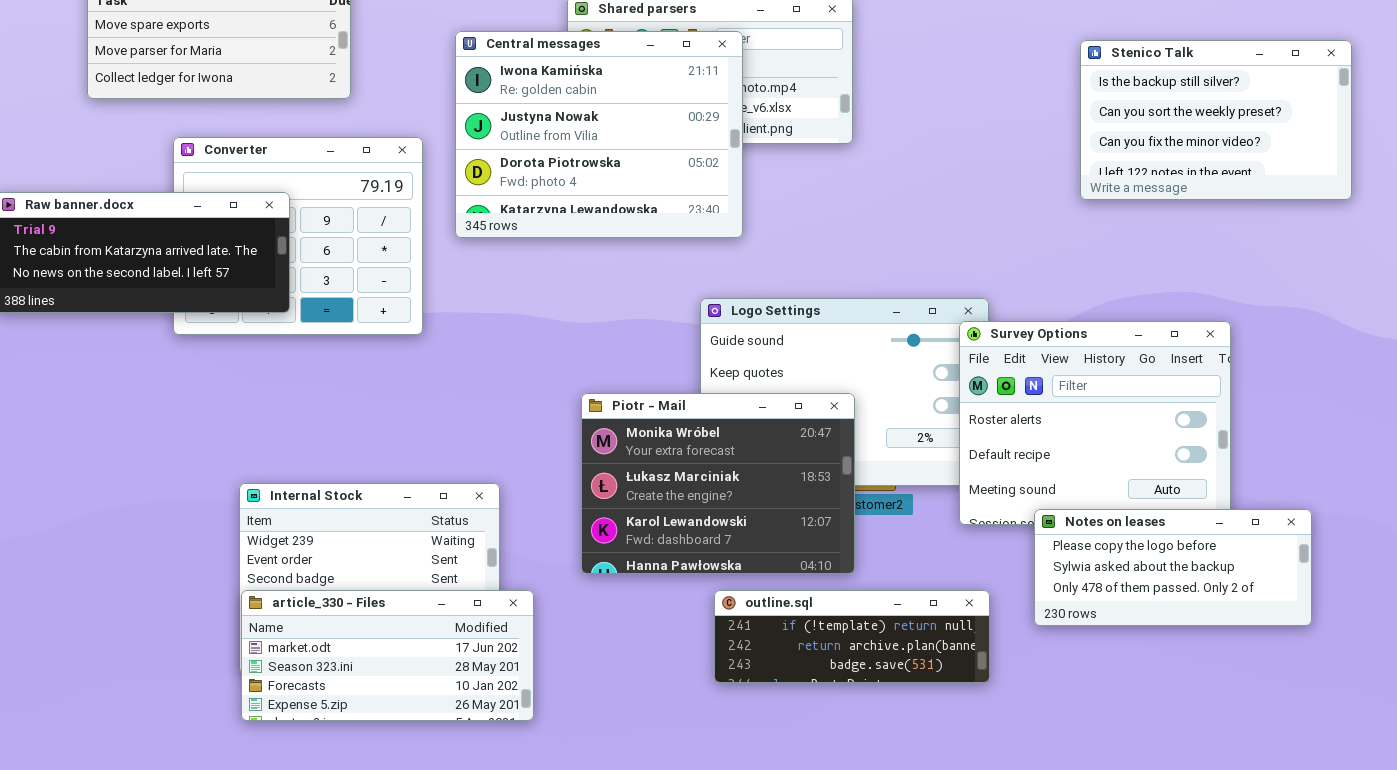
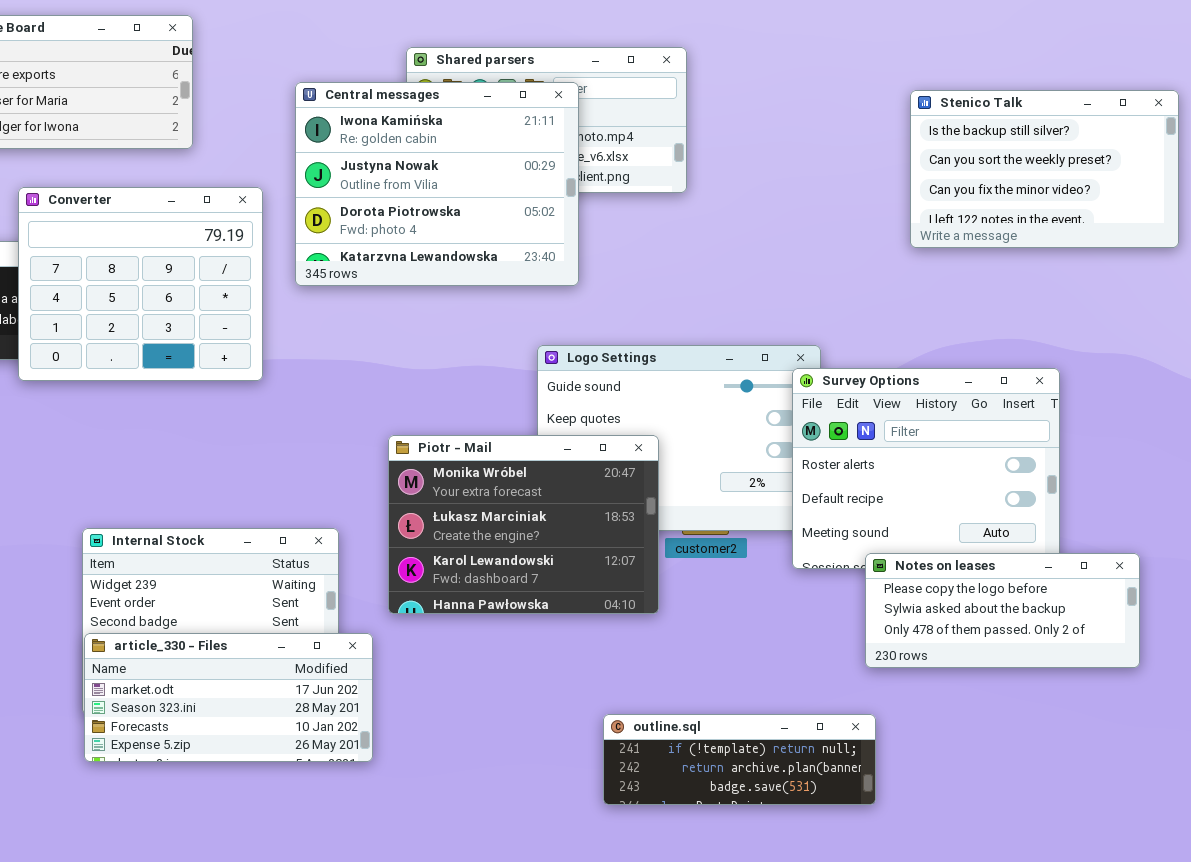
Converter: [173,137,423,335] -> [18,187,263,381], raised
Piotr - Mail: [581,393,855,574] -> [388,435,659,614], moved
outline.sql: [714,590,990,683] -> [603,714,876,805], moved

